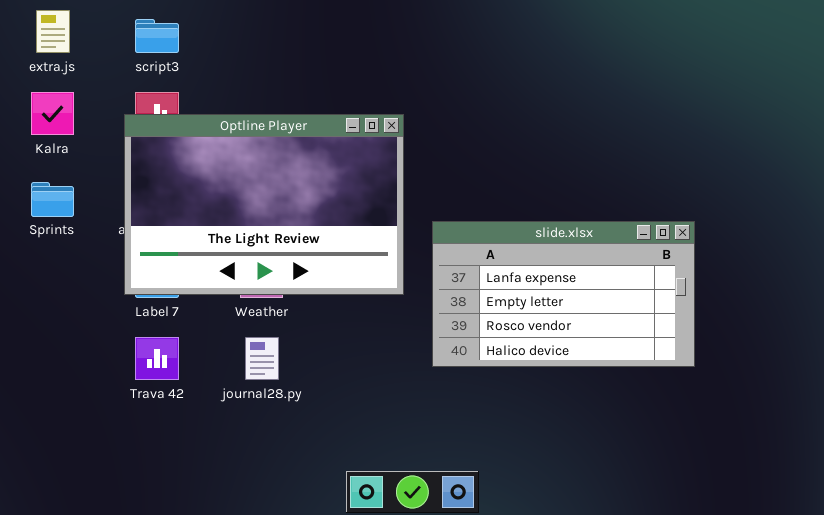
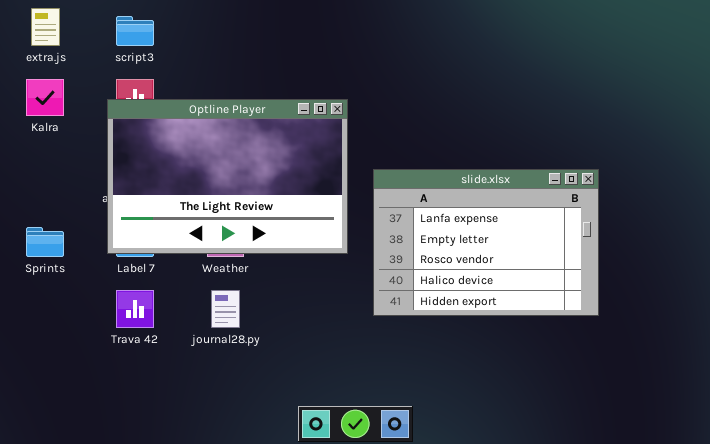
Sprints: [31,182,74,217] -> [26,227,64,257], moved
slide.xlsx: [432,221,695,367] -> [373,169,599,316], resized

